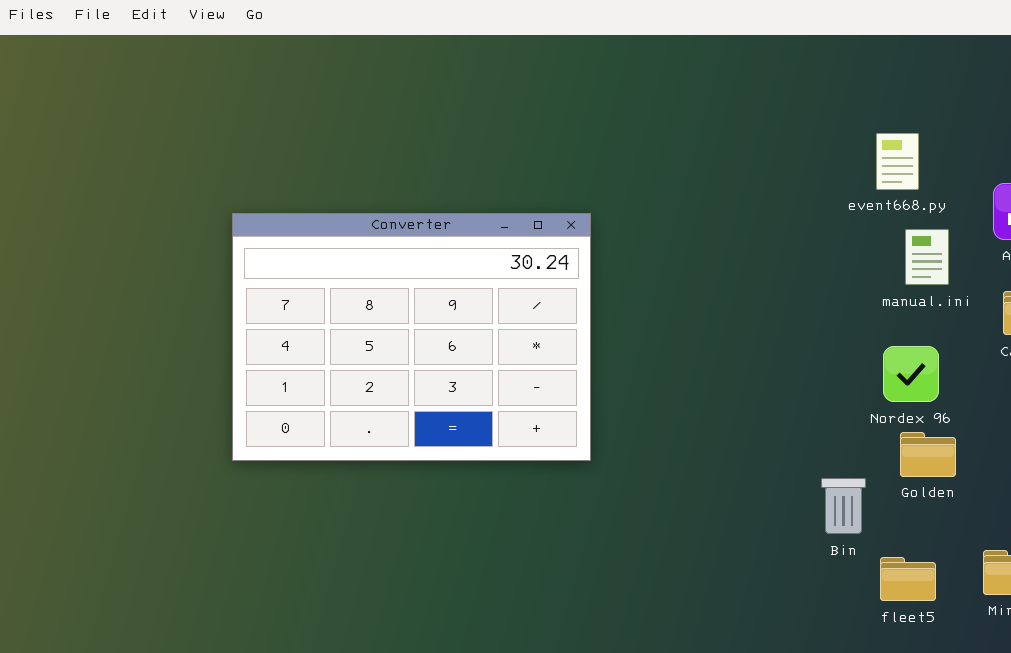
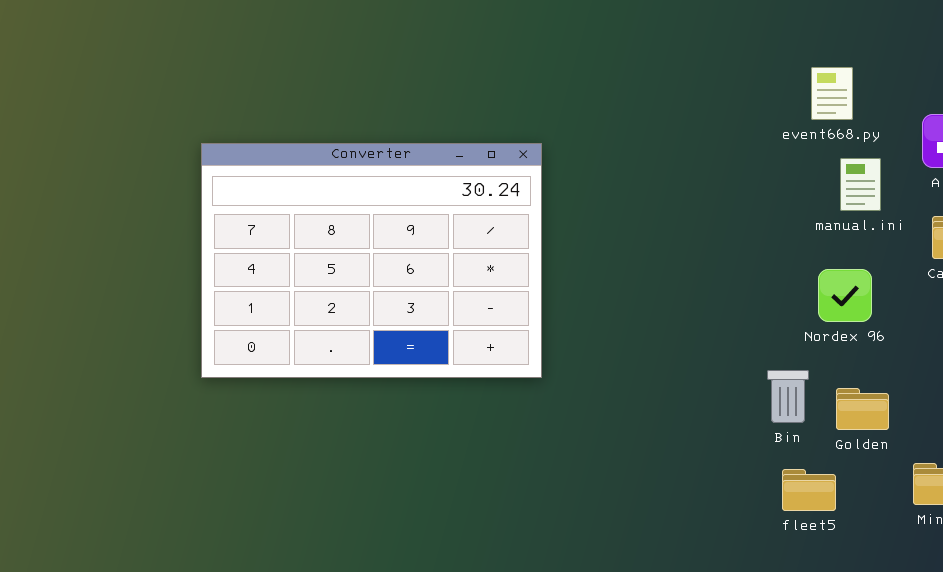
Golden: [900,432,956,477] -> [836,388,889,430], moved
Bin: [821,478,866,534] -> [767,370,809,423], moved
fleet5: [880,557,936,601] -> [782,469,836,511], moved

